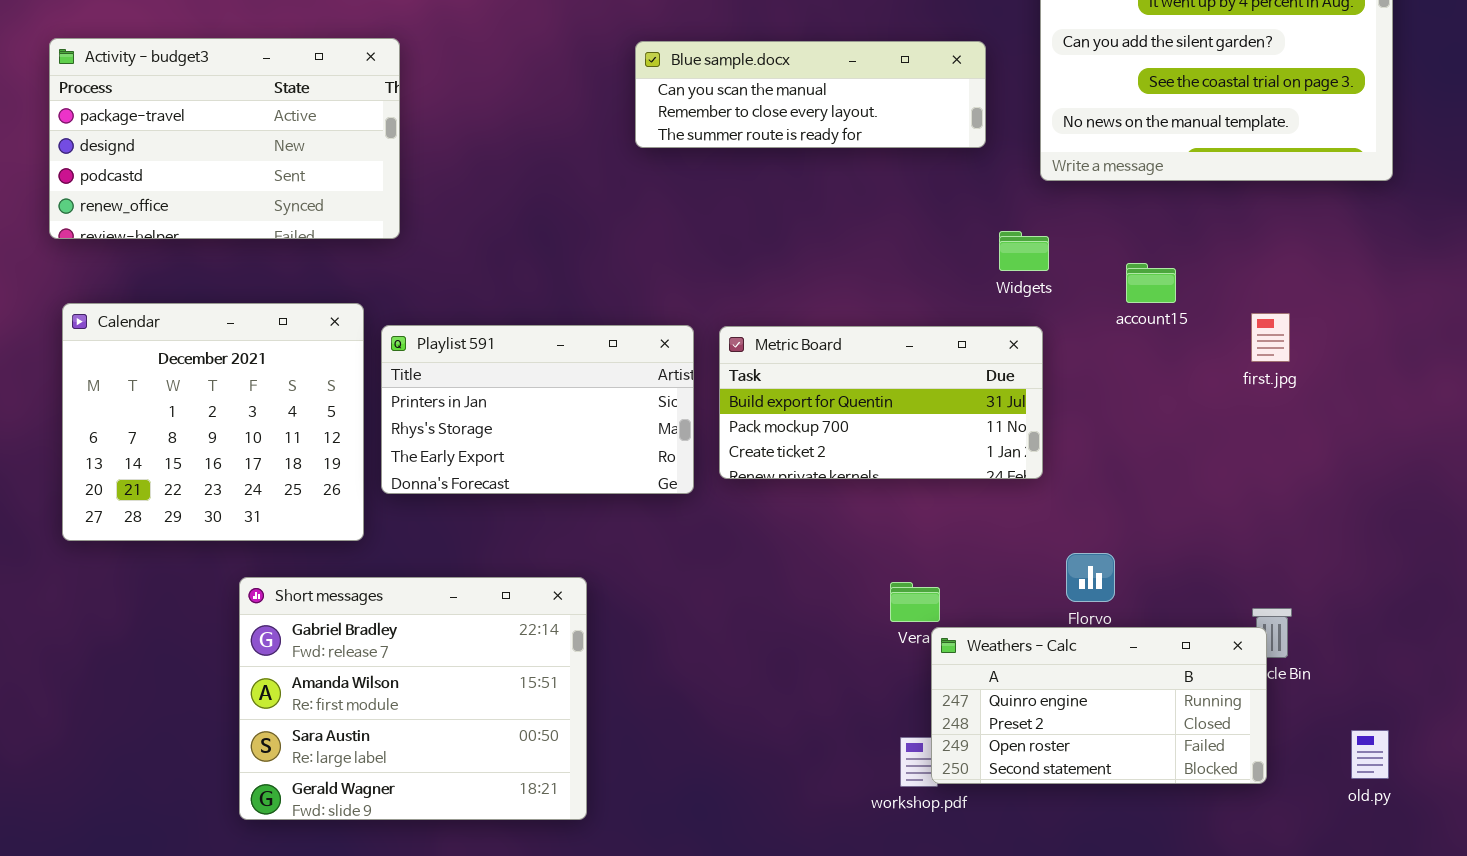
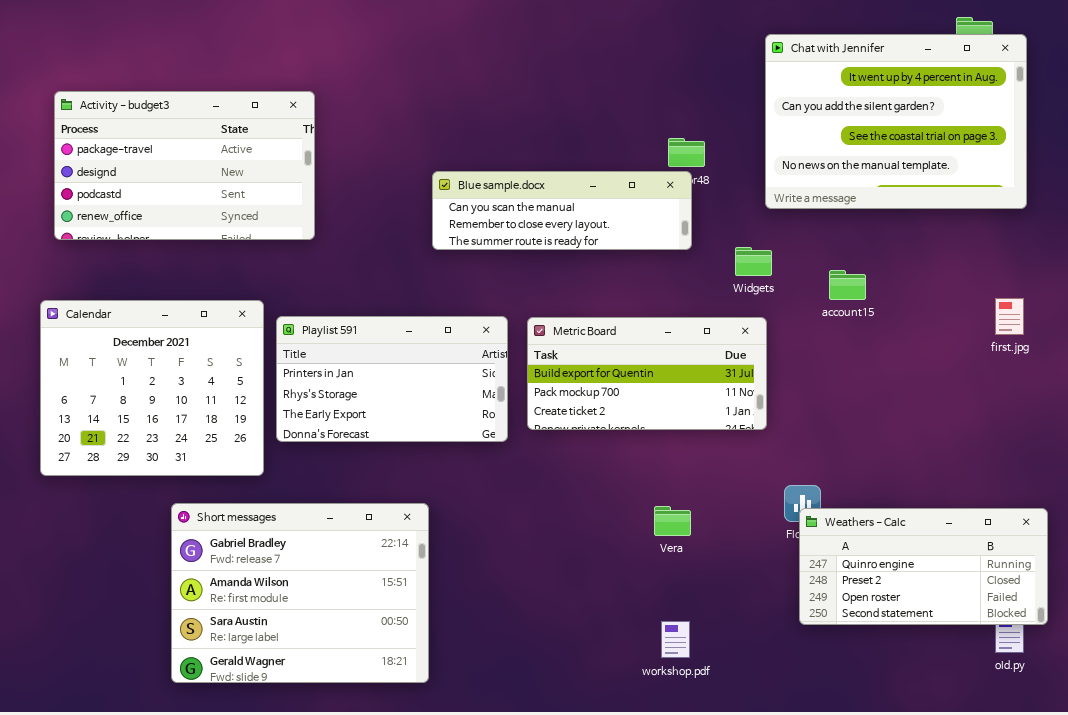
Activity - budget3: [49,38,400,239] -> [54,91,315,240], moved
Blue sample.docx: [635,41,986,148] -> [432,171,692,250], moved
first.jpg: [1251,313,1290,362] -> [995,298,1024,335], moved
Weathers - Calc: [931,627,1267,784] -> [799,508,1048,625], moved

